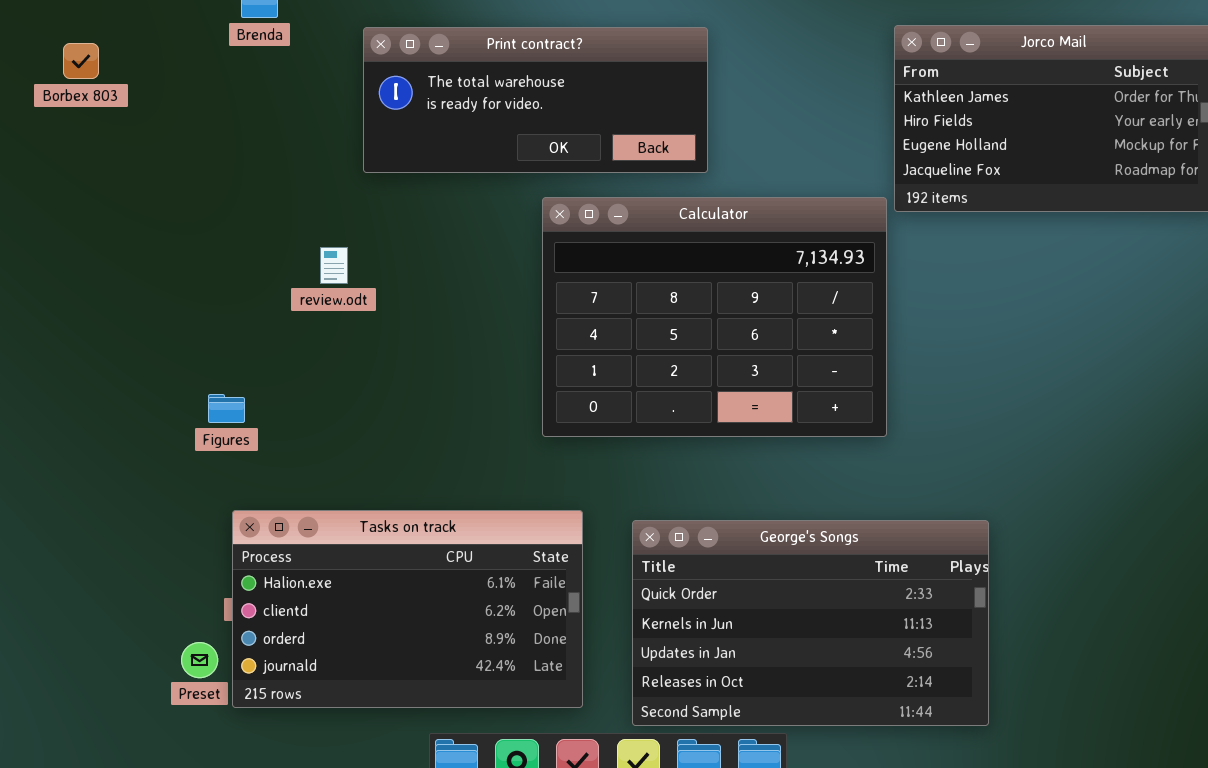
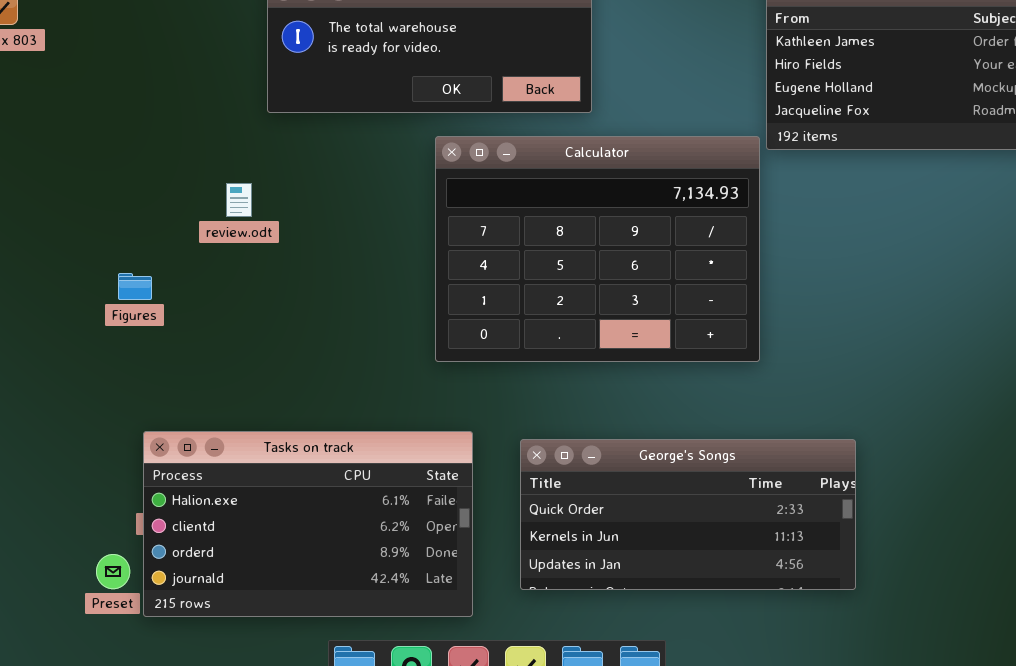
Figures: [208,394,245,423] -> [118,273,152,300], moved
George's Songs: [632,520,989,726] -> [520,439,856,590], resized

